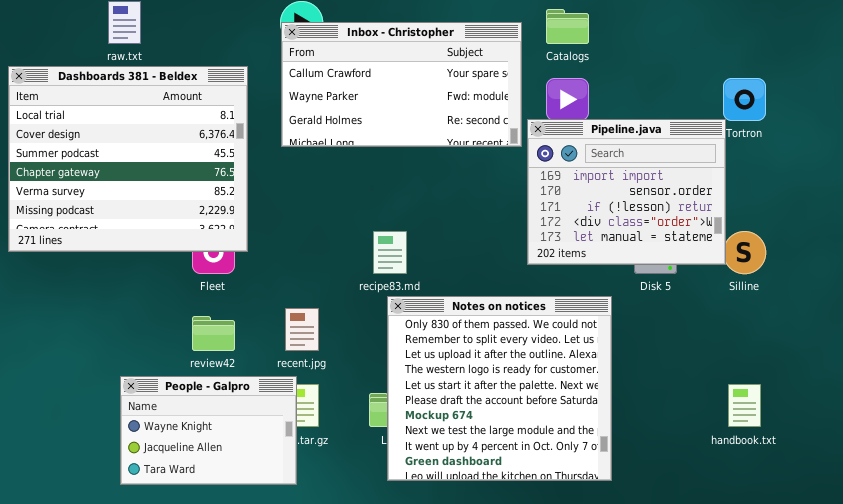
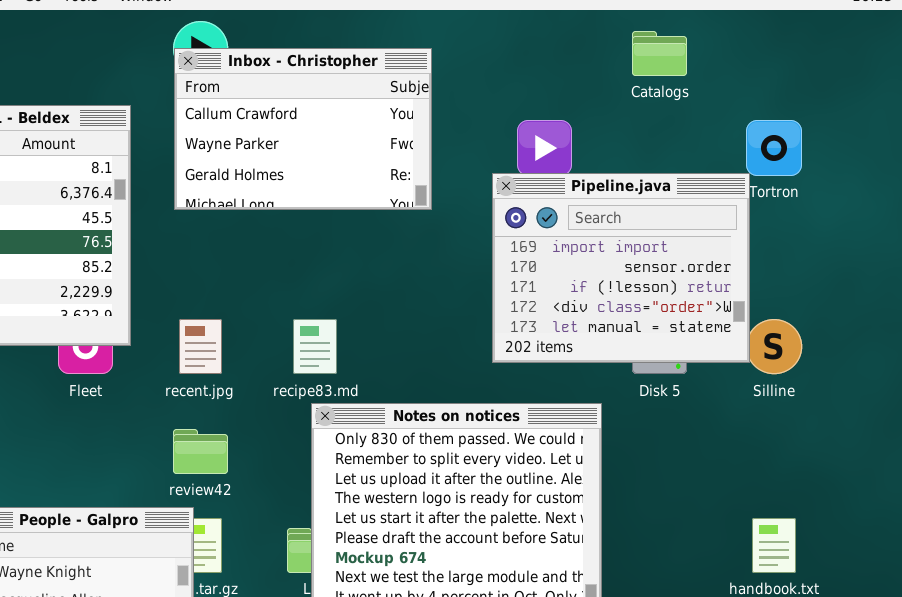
Catalogs: [546,9,589,44] -> [632,31,687,76], moved
Inbox - Christopher: [281,22,522,147] -> [174,48,432,210], resized
recent.jpg: [285,308,319,351] -> [179,319,222,374], moved
review42: [192,316,235,351] -> [173,429,228,474], moved

